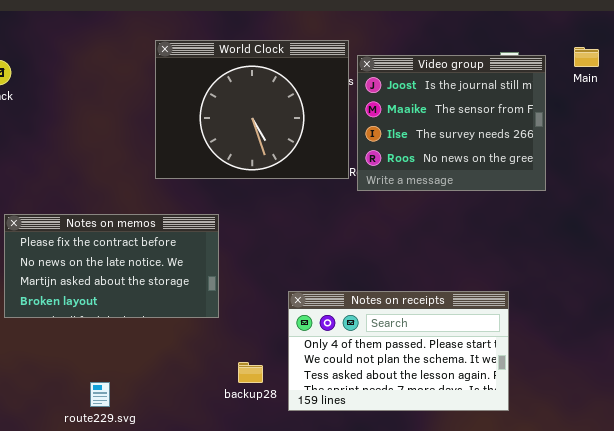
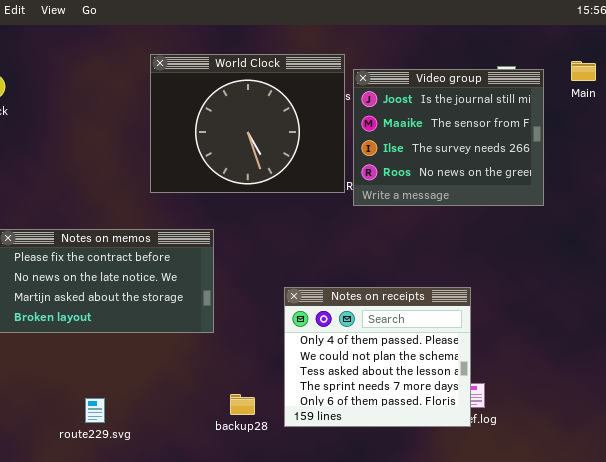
Notes on receipts: [288,291,509,411] -> [284,287,471,427], resized
backup28: [238,362,263,383] -> [230,394,255,415], moved

